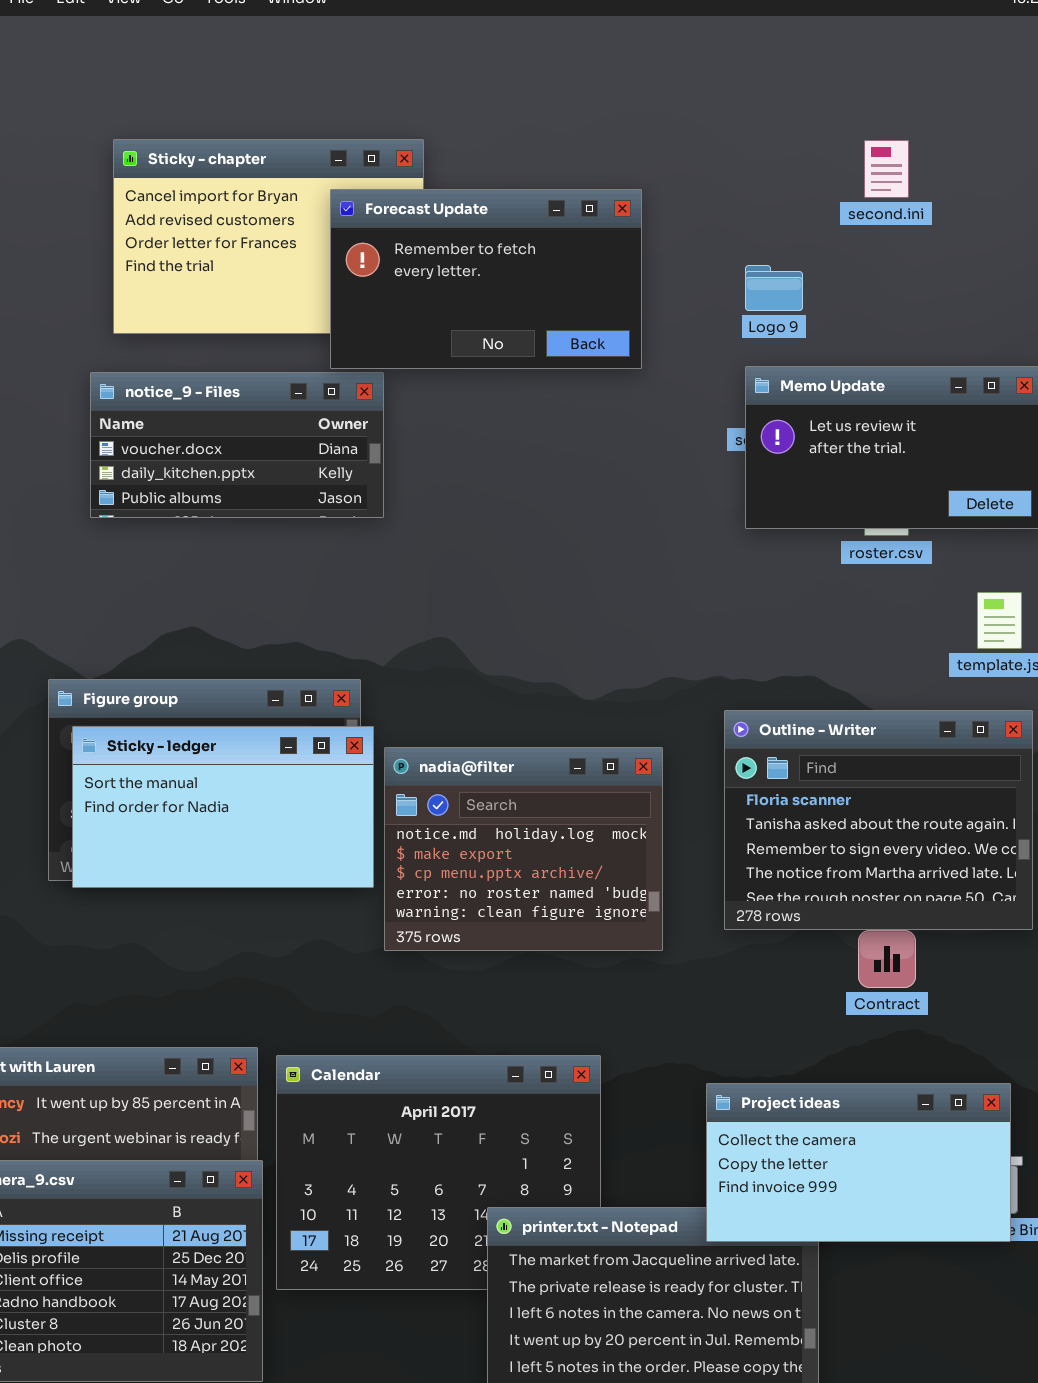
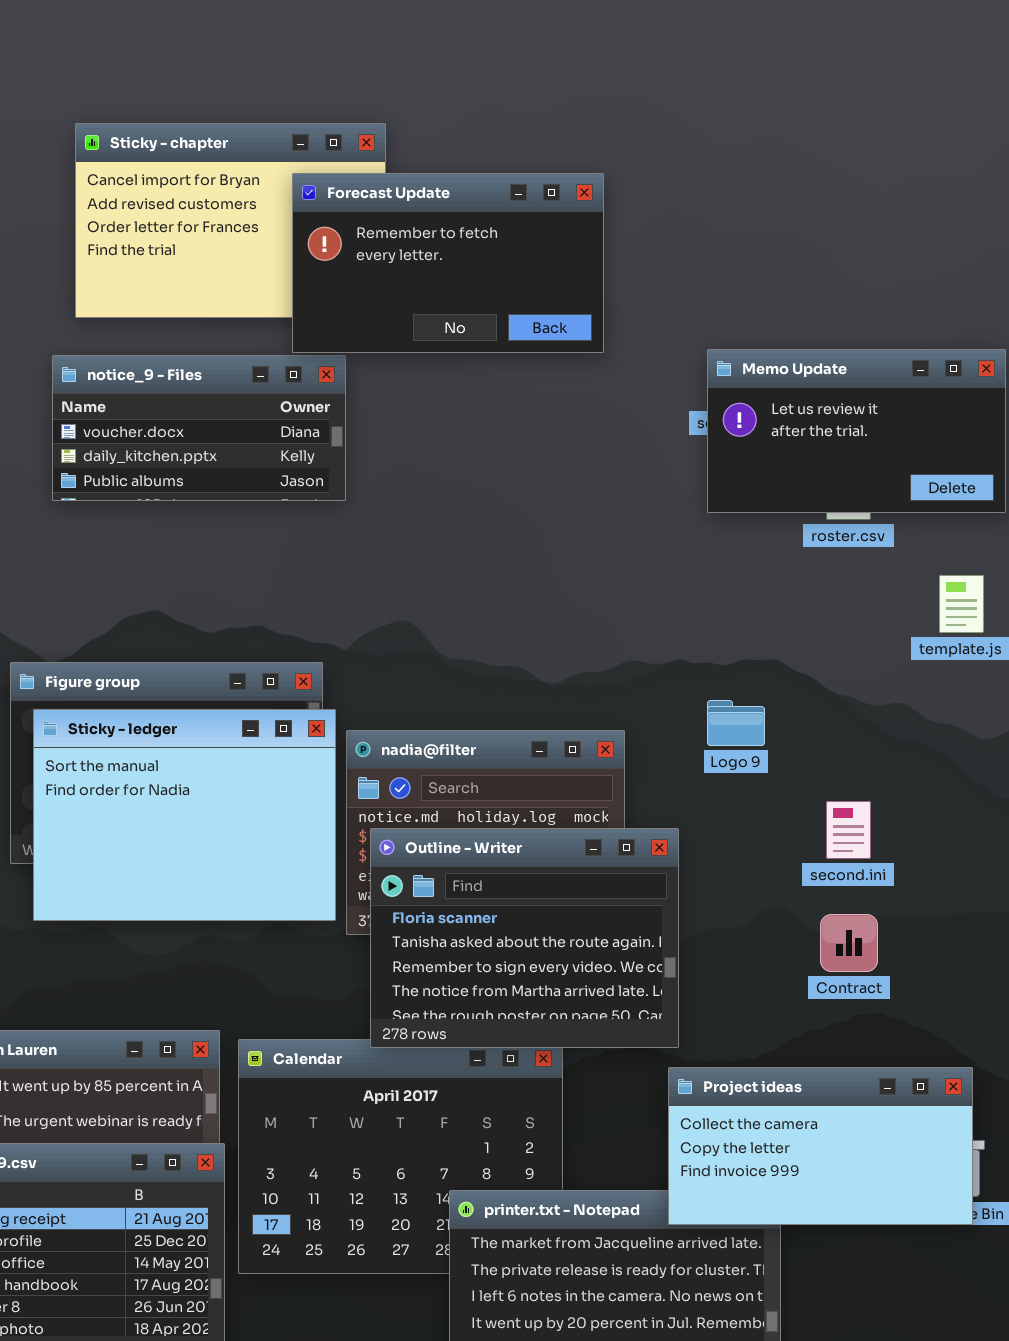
second.ini: [864,140,909,198] -> [826,801,871,859], moved
Logo 9: [745,265,803,311] -> [707,700,765,746], moved
Outline - Writer: [724,710,1033,930] -> [370,828,679,1048], moved
Sticky - ledger: [72,726,374,888] -> [33,709,336,921], resized

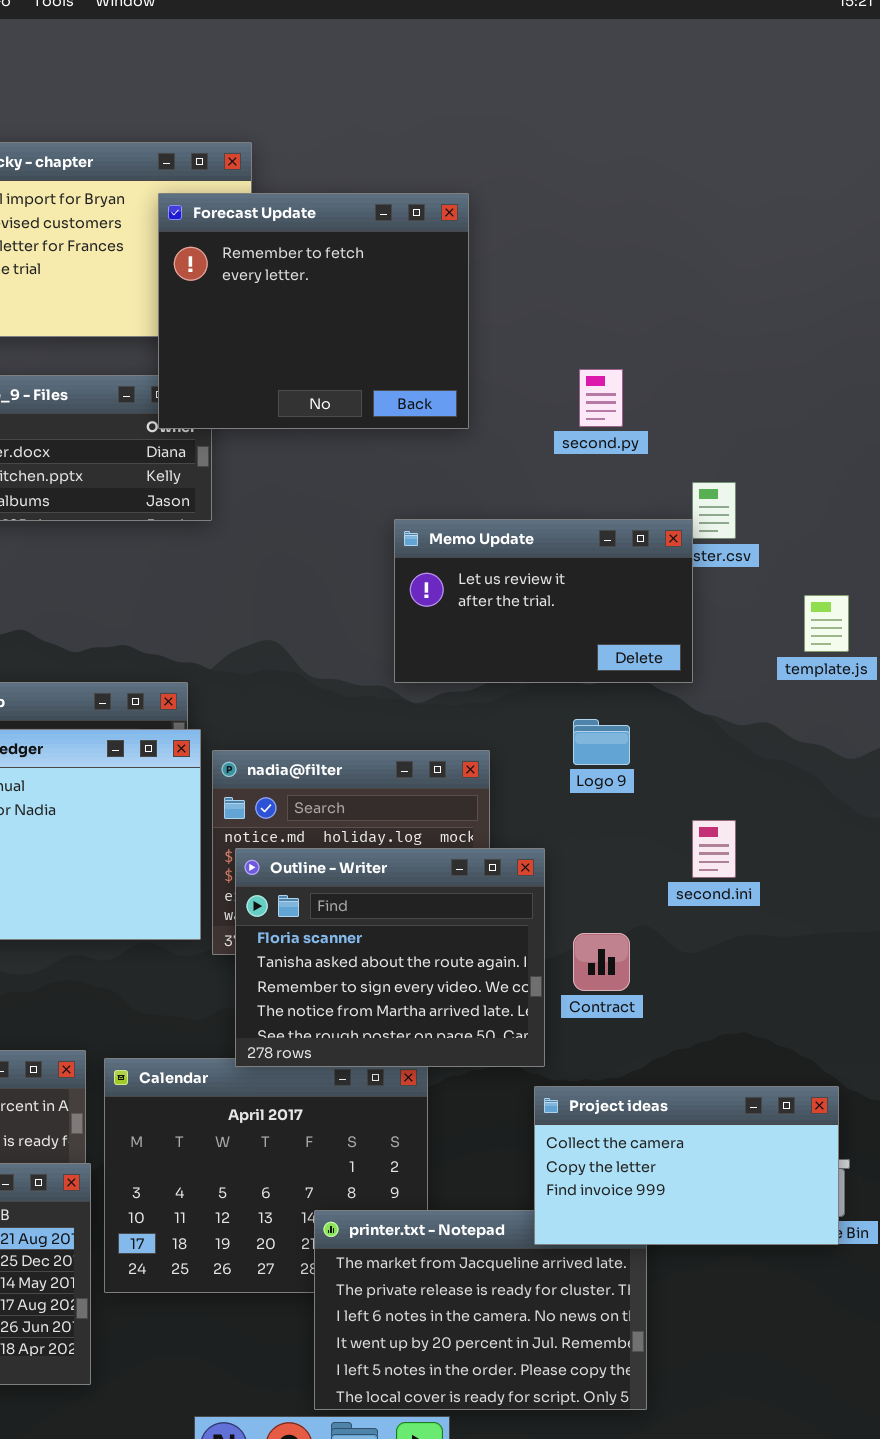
Forecast Update: [292,173,604,353] -> [158,193,469,429], resized
Memo Update: [707,349,1006,513] -> [394,519,693,683], moved
Contract: [820,914,878,972] -> [573,933,630,991], moved

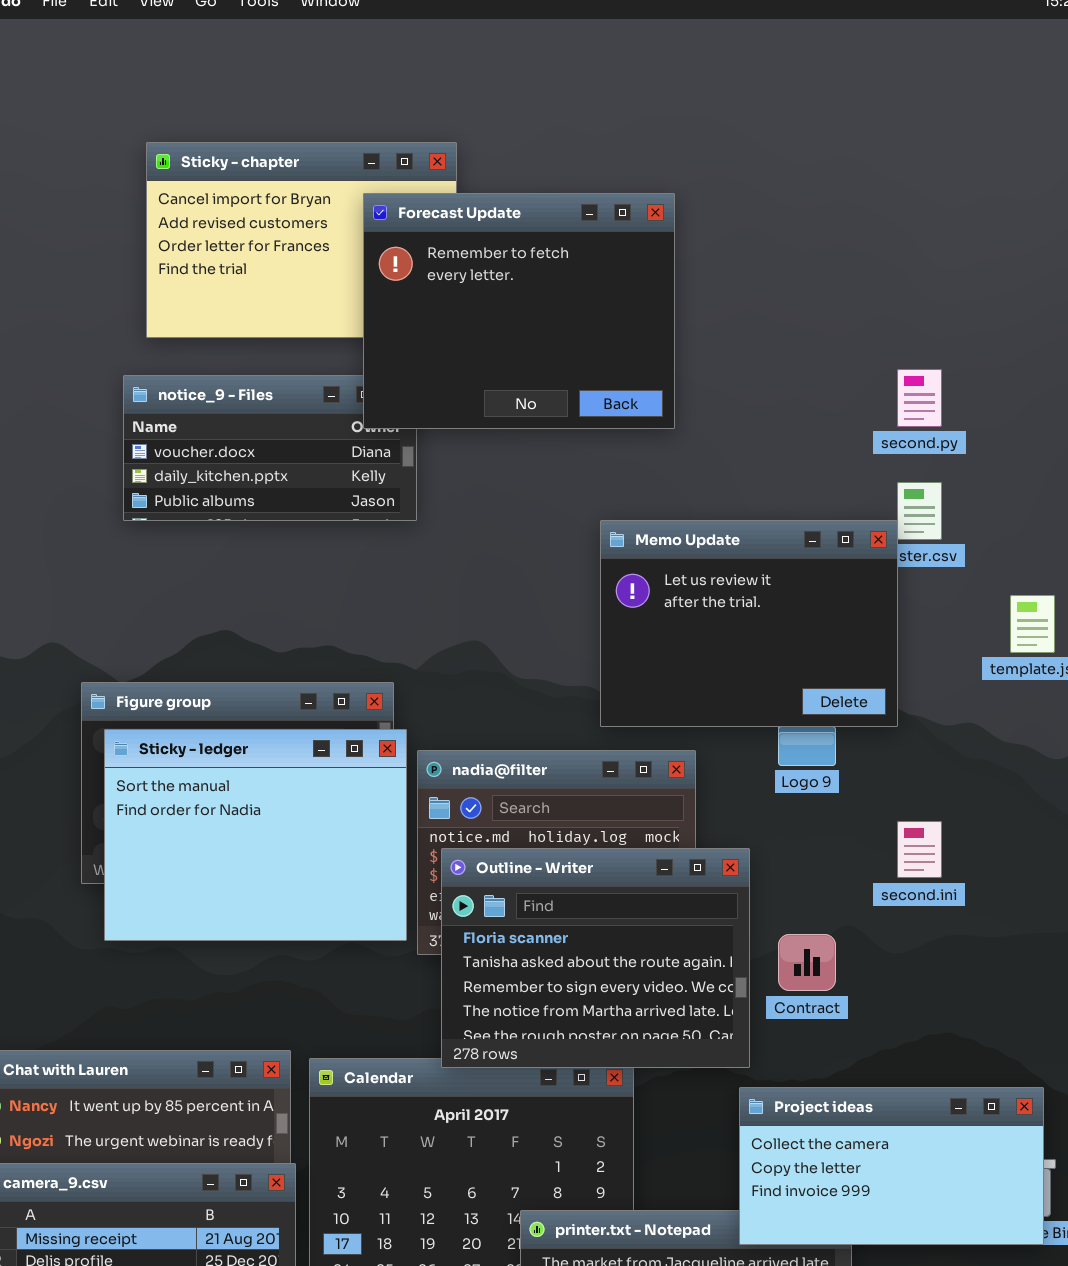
second.py: [579,369,623,427] -> [897,369,942,427], moved
Memo Update: [394,519,693,683] -> [600,520,898,727], resized

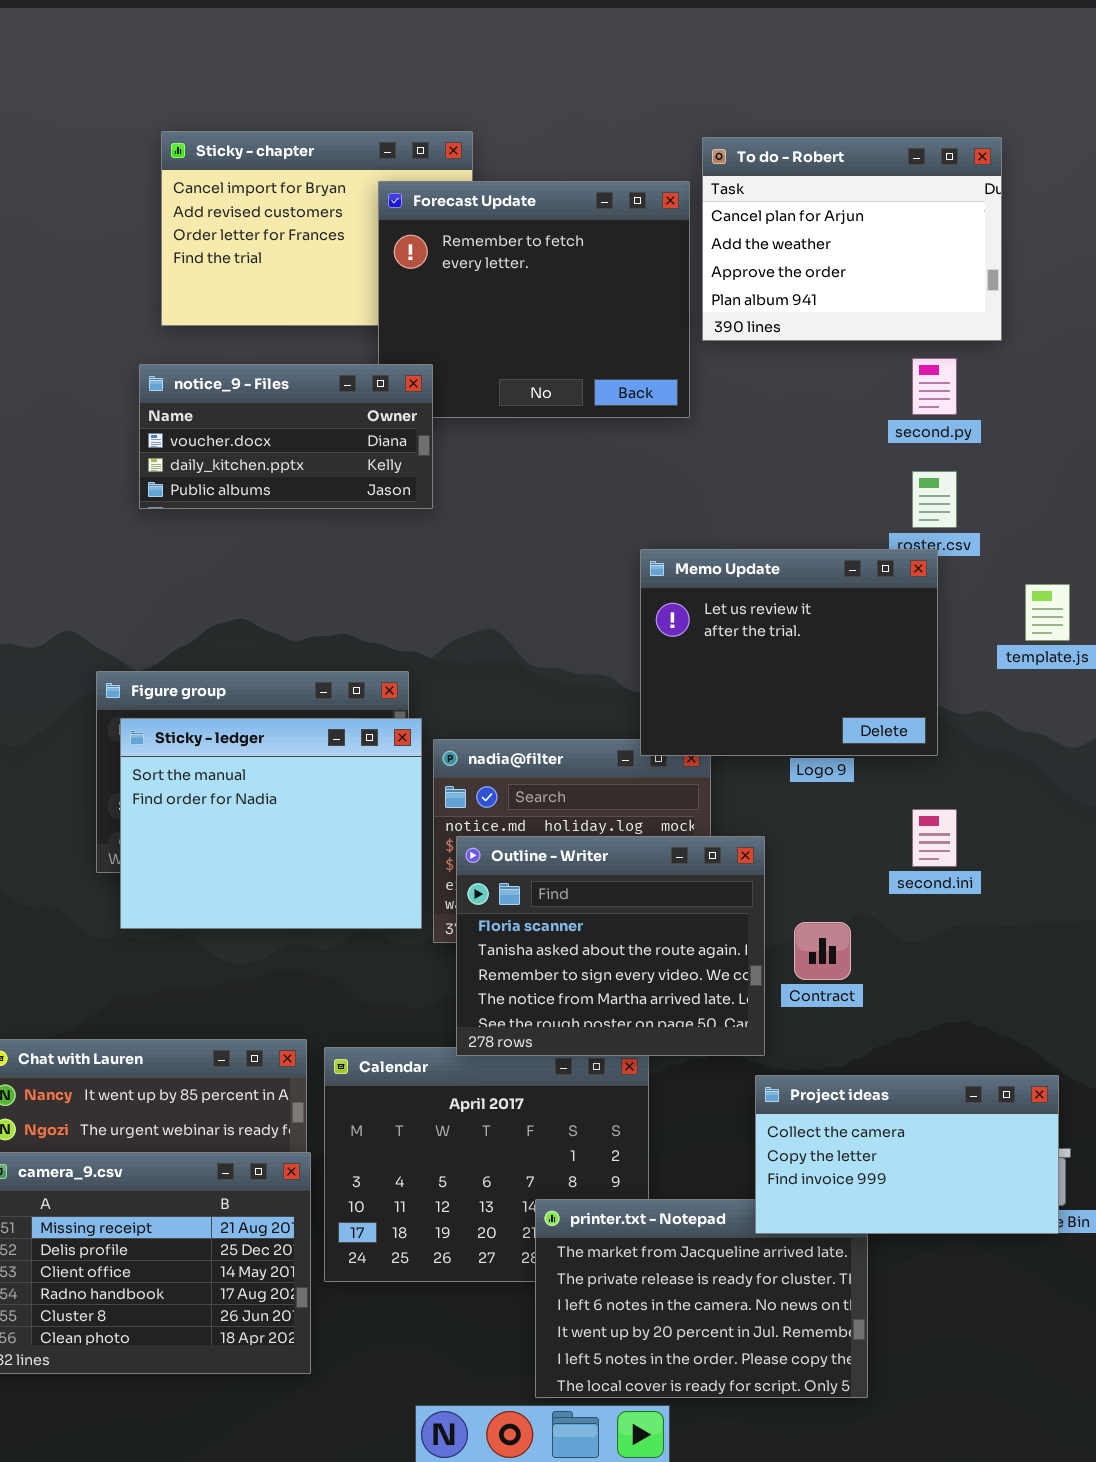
To do - Robert: none -> [702,137,1002,341], opened
notice_9 - Files: [123,375,417,521] -> [139,364,433,509], raised
Memo Update: [600,520,898,727] -> [640,549,938,756], moved

